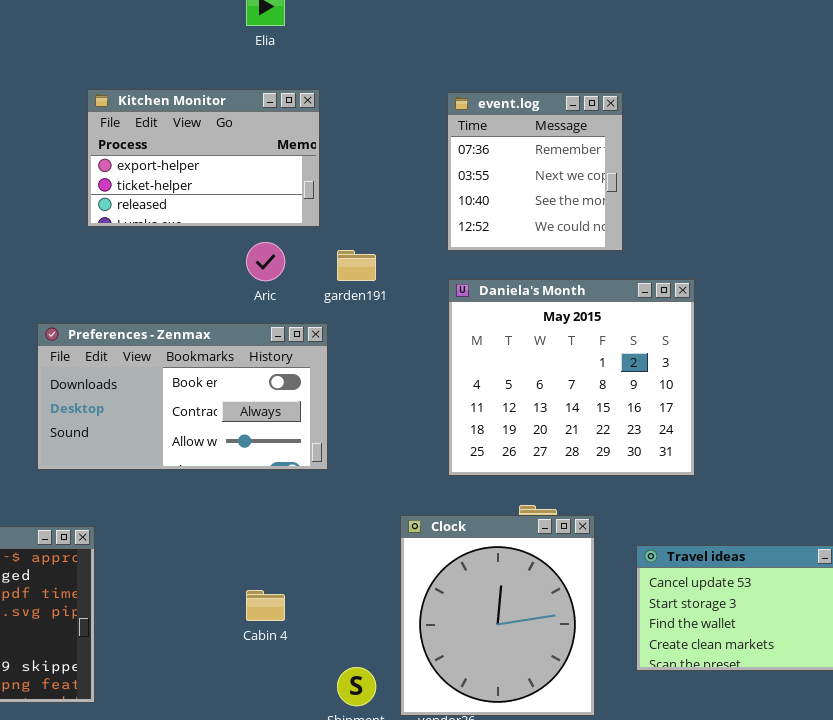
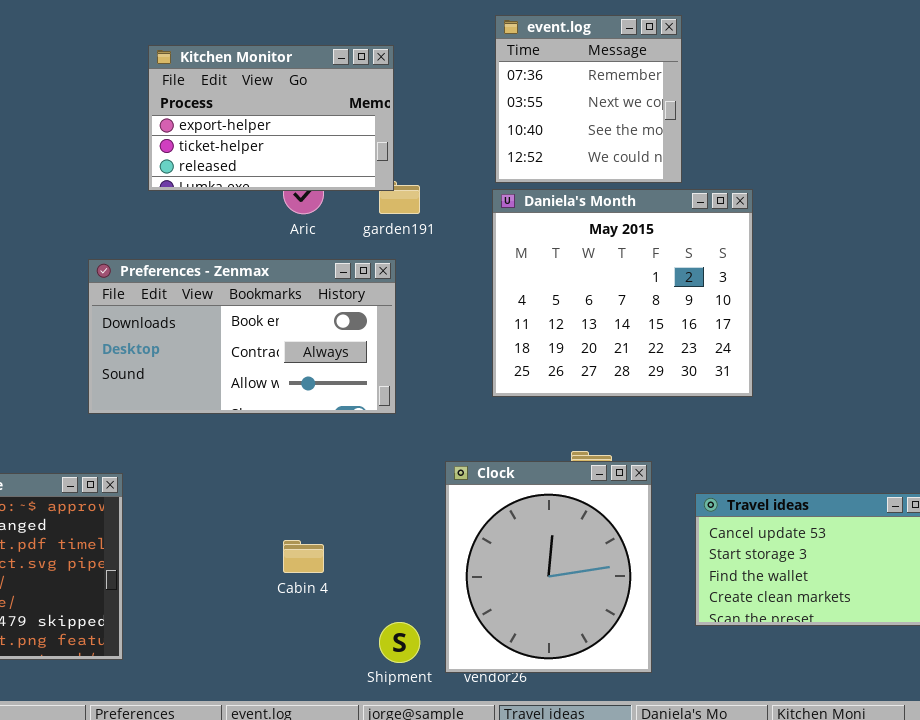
Kitchen Monitor: [87,89,320,227] -> [148,45,394,191], moved
Daniela's Month: [448,279,695,476] -> [492,189,753,397], moved
Preferences - Zenmax: [37,323,328,470] -> [88,259,396,414], moved

